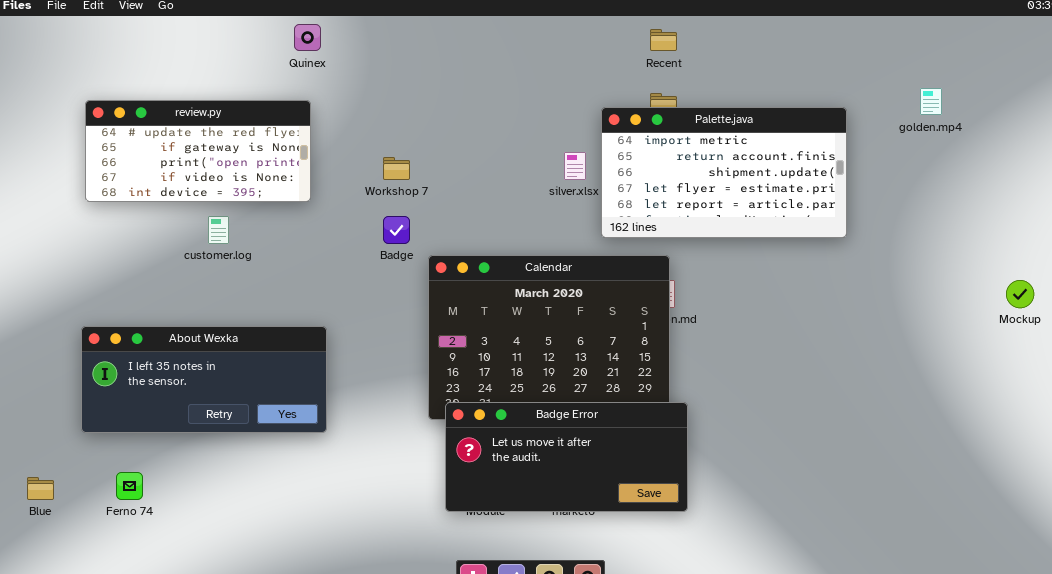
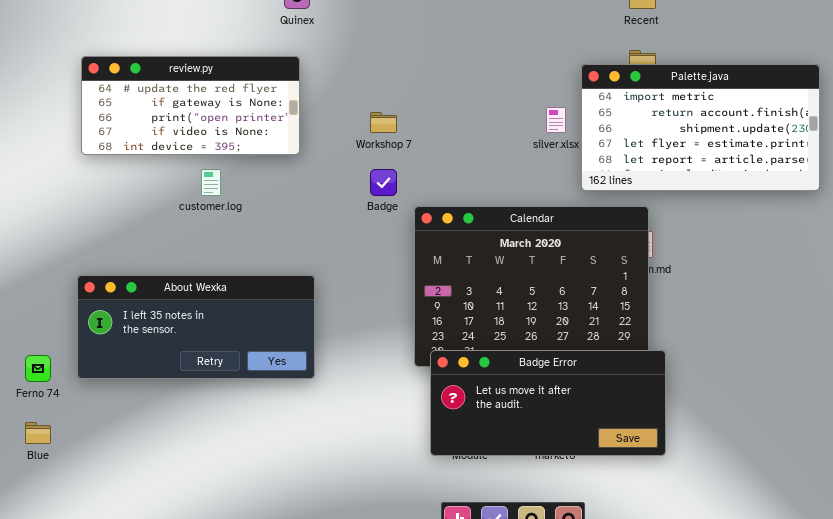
Ferno 74: [116,472,143,500] -> [25,355,51,382], moved

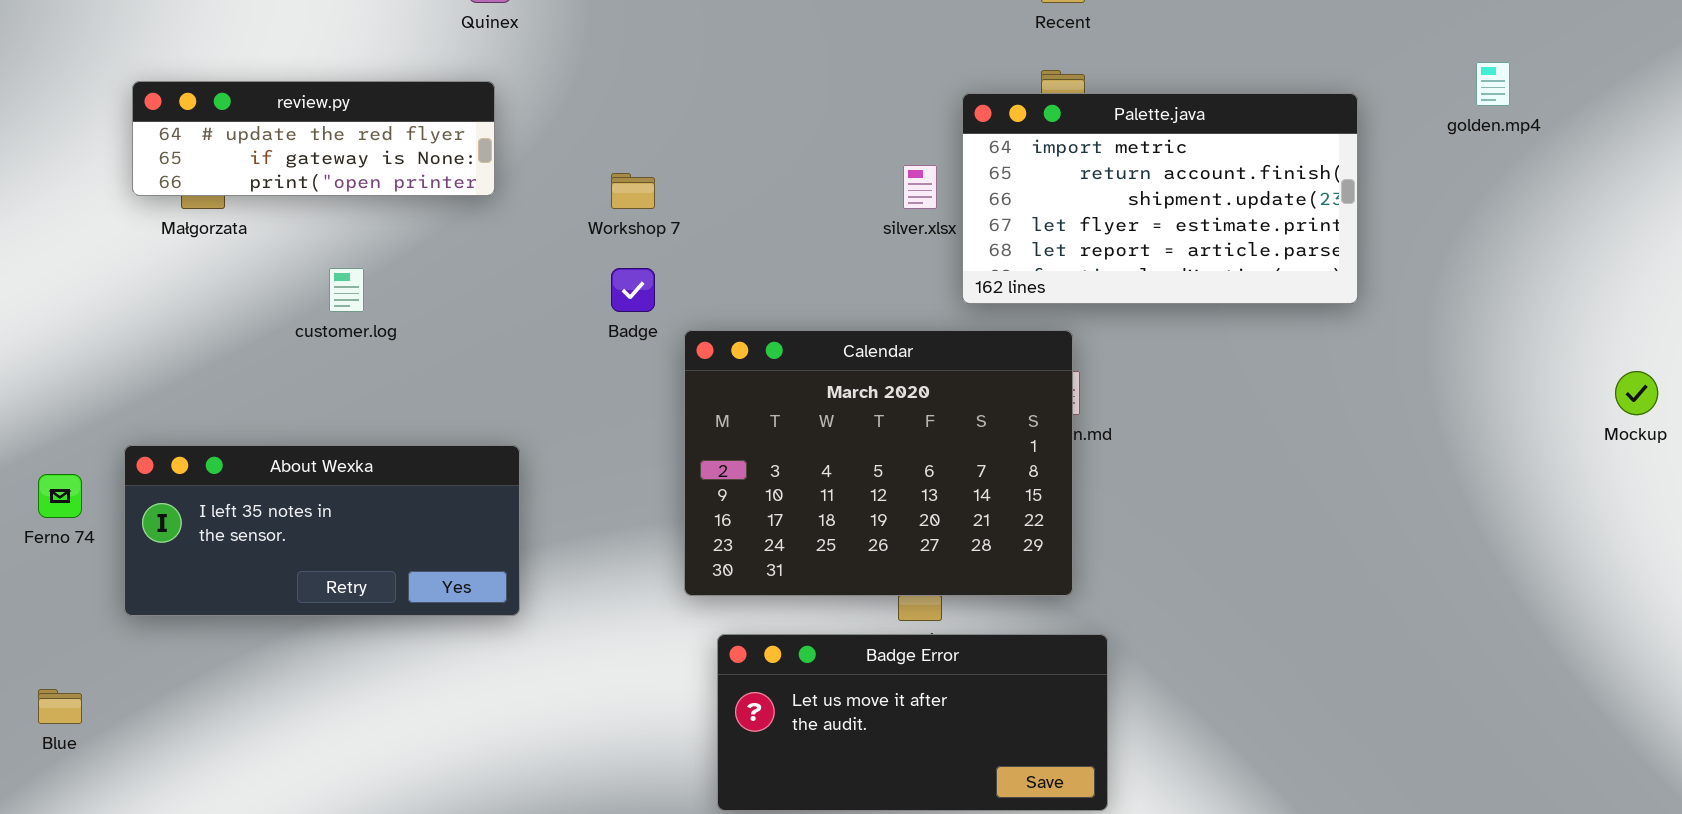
review.py: [81,56,300,155] -> [132,81,495,196], resized
Badge Error: [430,350,666,456] -> [717,634,1108,811], moved
Ferno 74: [25,355,51,382] -> [38,474,82,518], moved

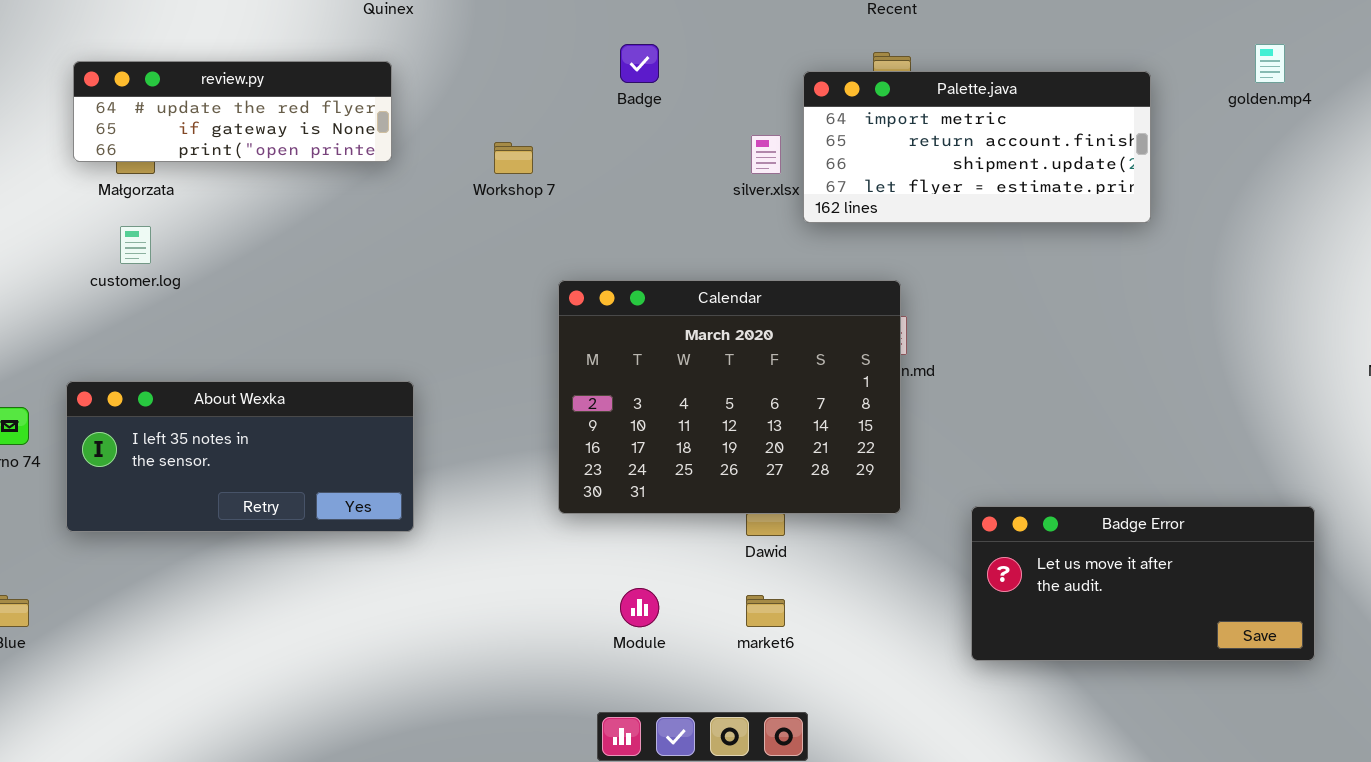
Palette.java: [962,93,1358,304] -> [803,71,1151,223], resized
customer.log: [329,268,364,312] -> [120,226,151,264], moved
Badge: [611,268,655,312] -> [620,44,659,83], moved
Badge Error: [717,634,1108,811] -> [971,506,1315,661], moved

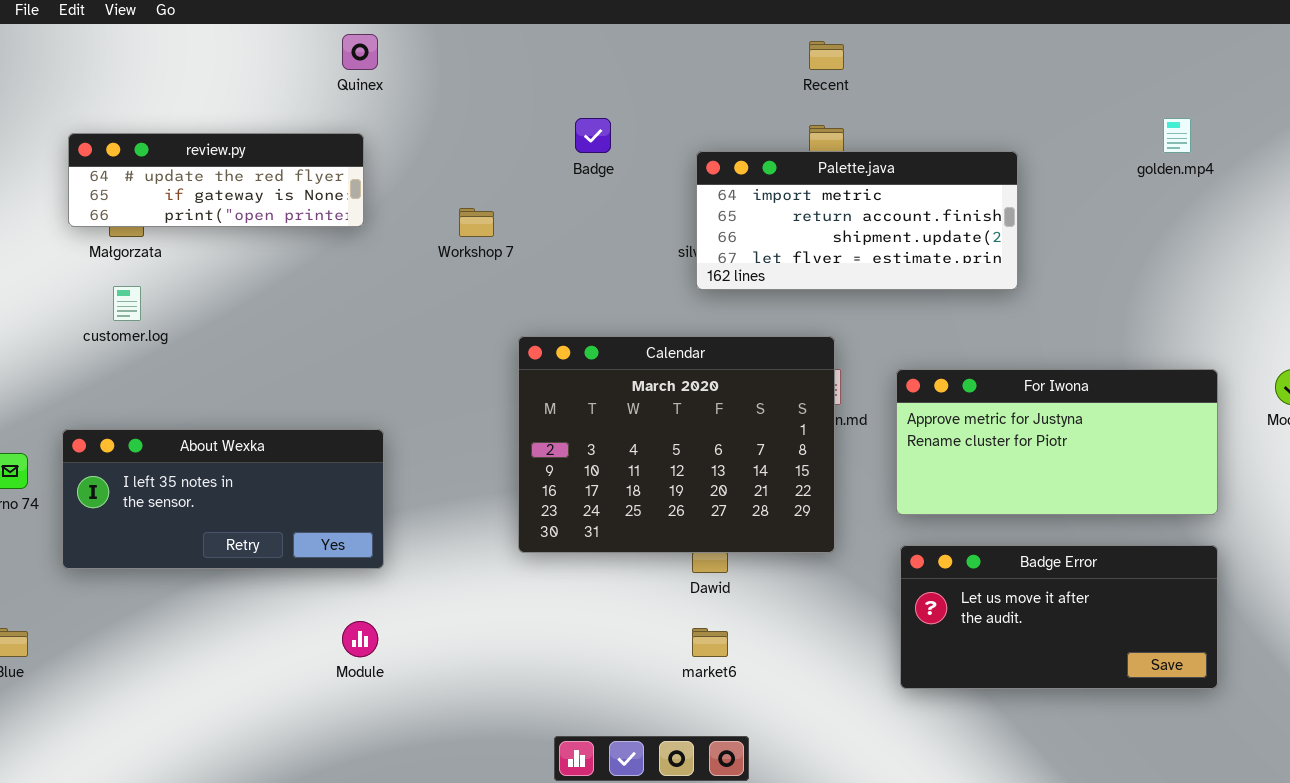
Palette.java: [803,71,1151,223] -> [696,151,1018,290], moved
For Iwona: none -> [896,369,1218,515], opened
Module: [620,588,659,627] -> [342,621,378,657], moved

